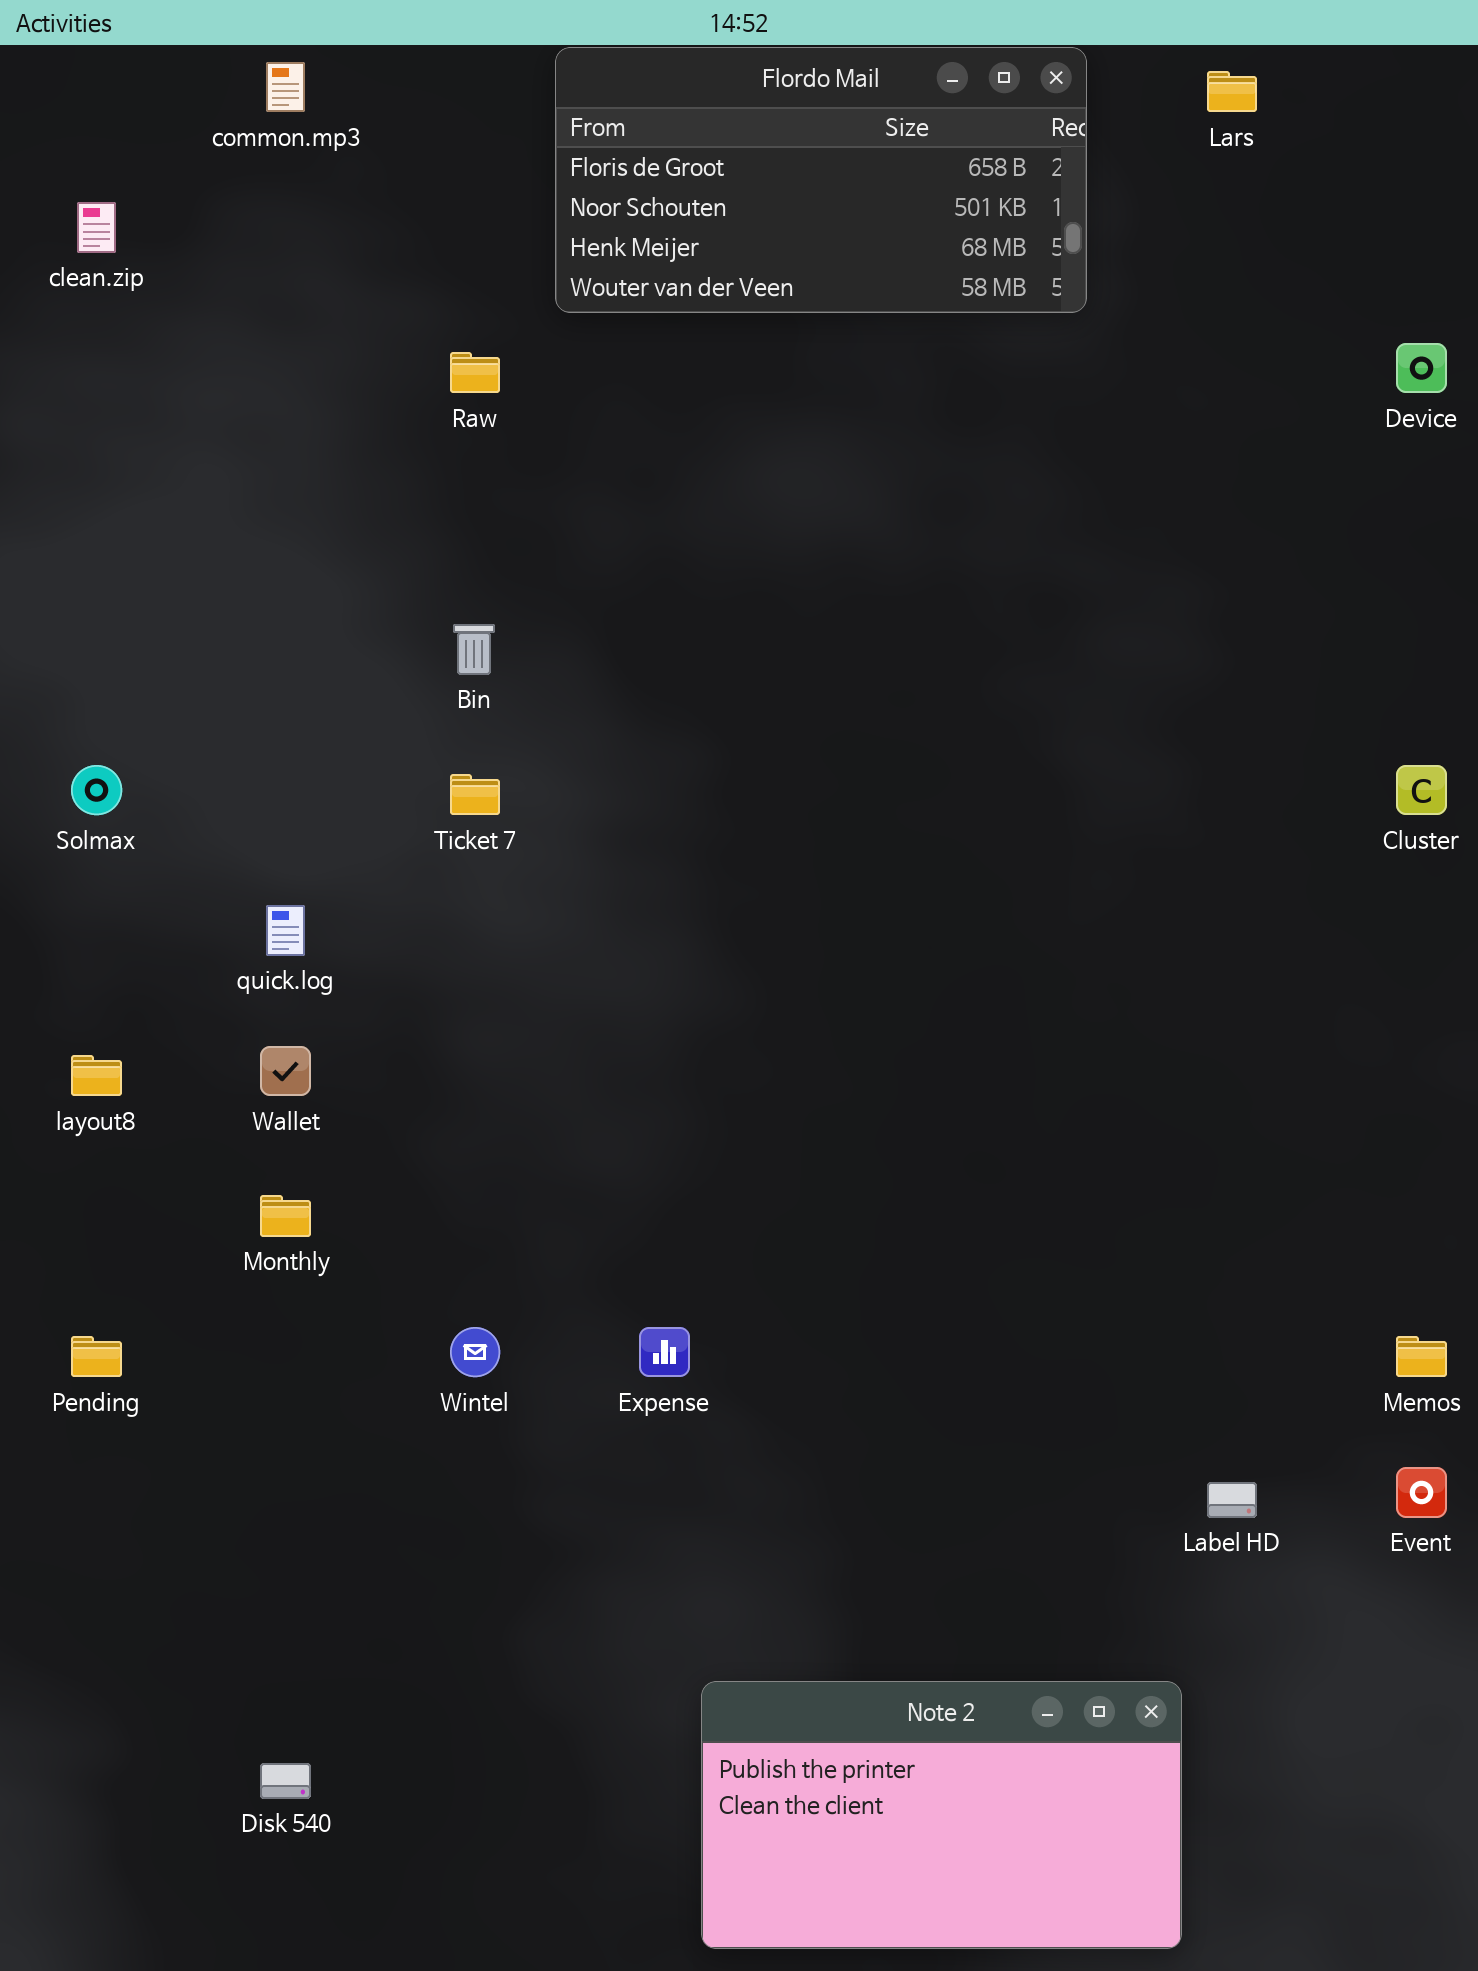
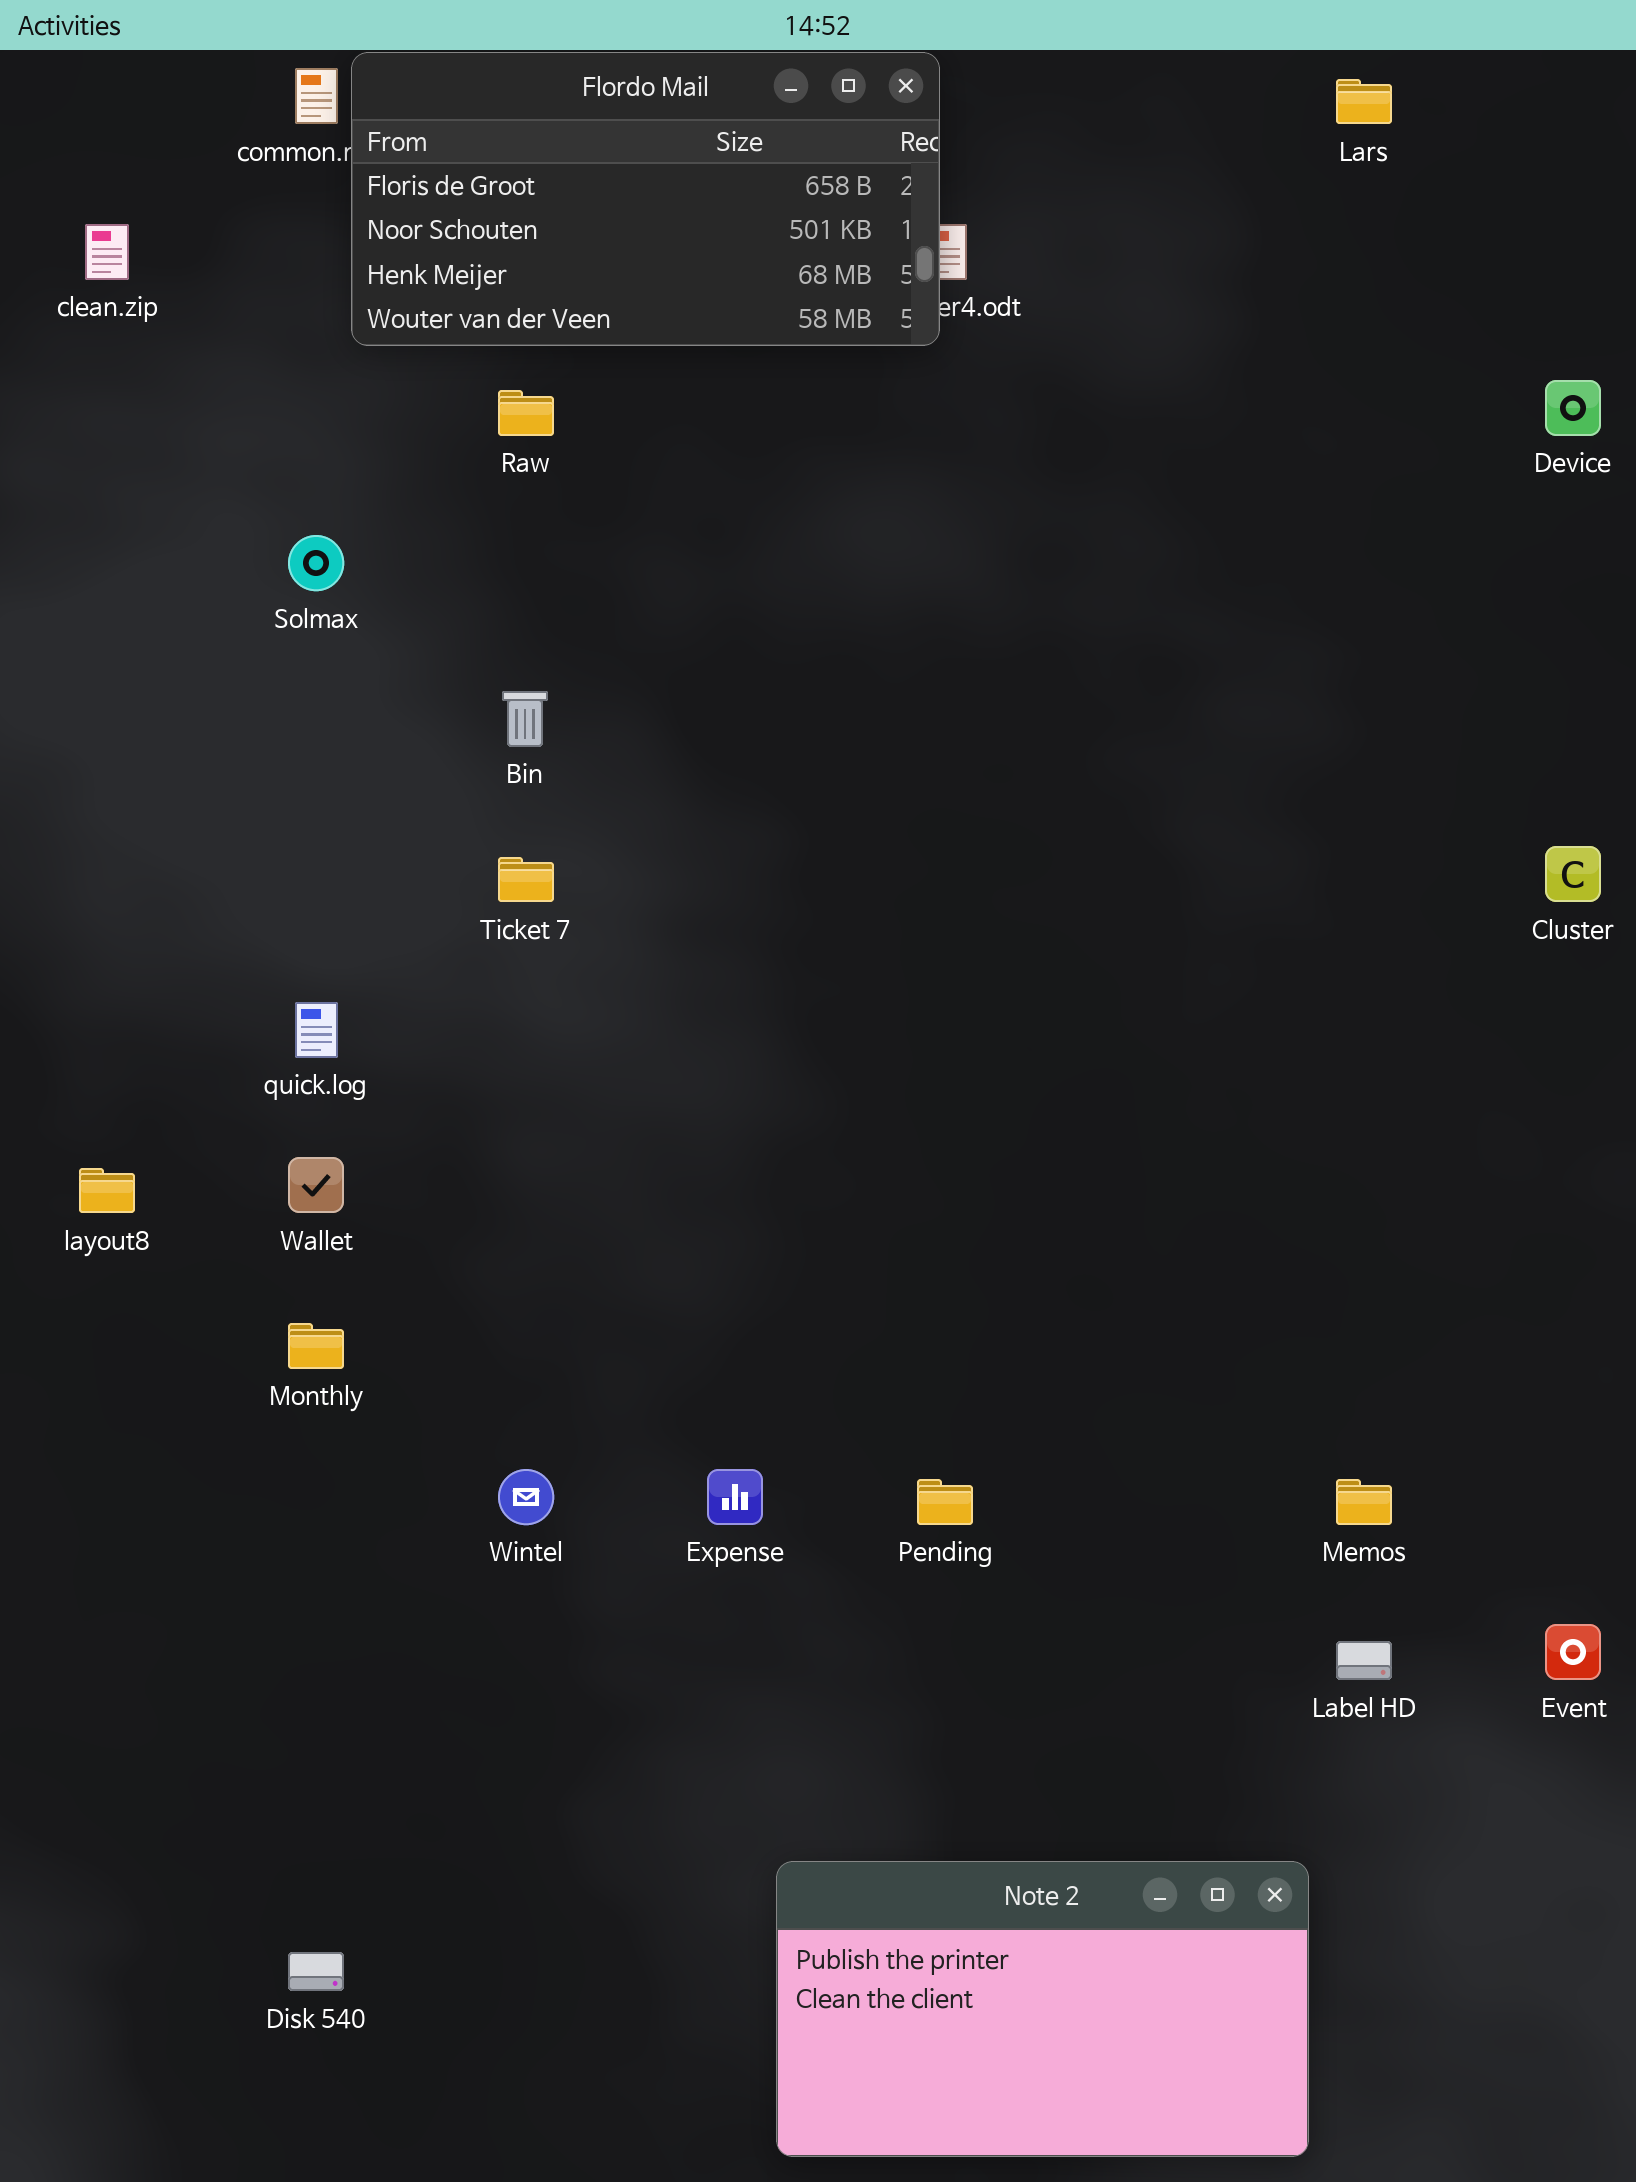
Flordo Mail: [555,47,1087,313] -> [351,52,940,346], moved
Solmax: [71,765,122,815] -> [288,535,344,591], moved
Pending: [71,1336,122,1377] -> [917,1479,973,1525], moved
Memos: [1396,1336,1447,1377] -> [1336,1479,1392,1525], moved

